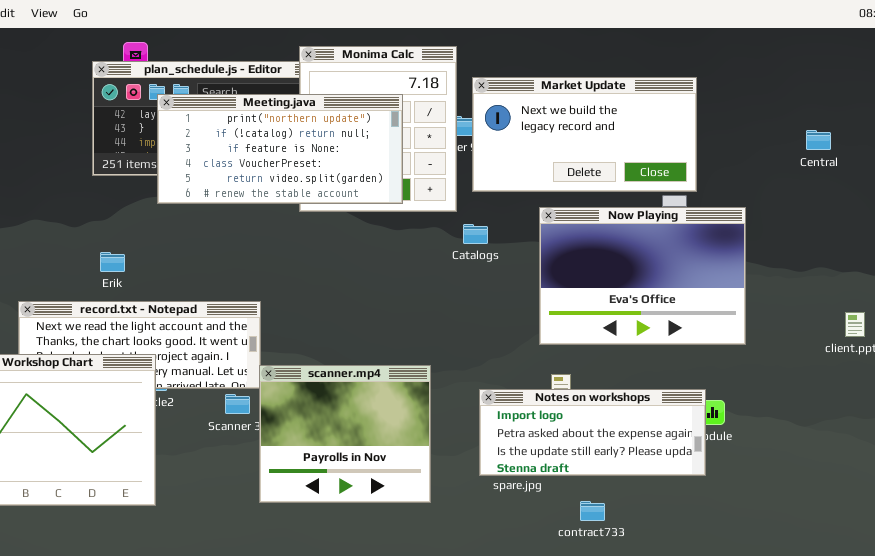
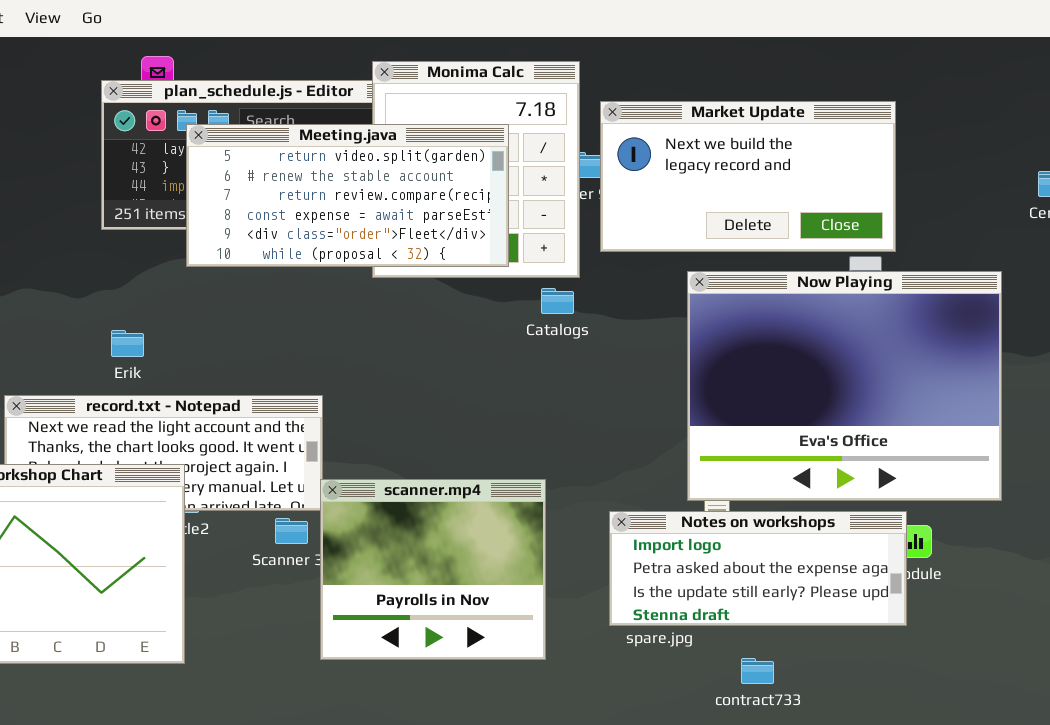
Meeting.java: [157,94,403,204] -> [186,124,509,267], scrolled down 4 rows
Now Playing: [539,207,746,345] -> [687,271,1002,501], resized
Catalogs: [463,224,488,244] -> [541,288,574,314], moved

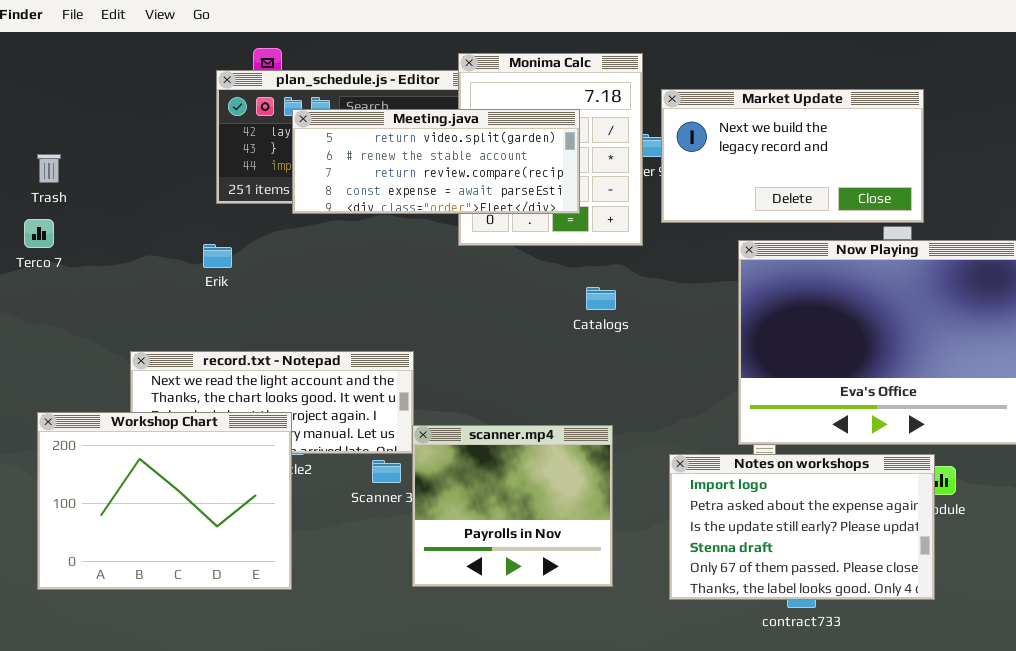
Meeting.java: [186,124,509,267] -> [292,109,580,214], resized
Catalogs: [541,288,574,314] -> [586,287,616,310], moved
Erik: [111,330,144,357] -> [203,244,232,268], moved
Notes on workshops: [609,511,907,626] -> [669,454,935,600], resized

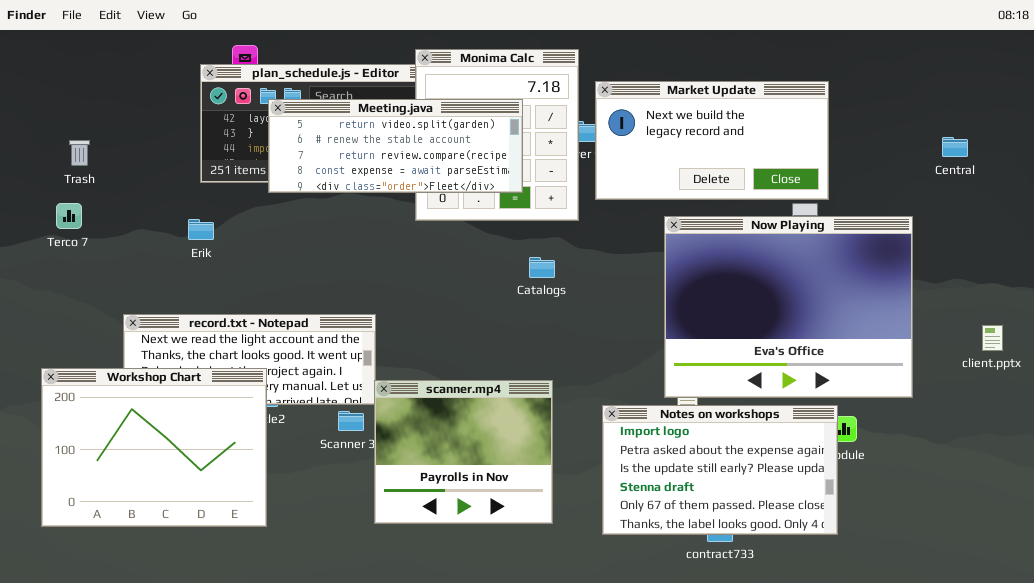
Trash: [37,154,61,183] -> [69,140,90,166], moved
Terco 7: [24,219,54,248] -> [56,203,82,229], moved

